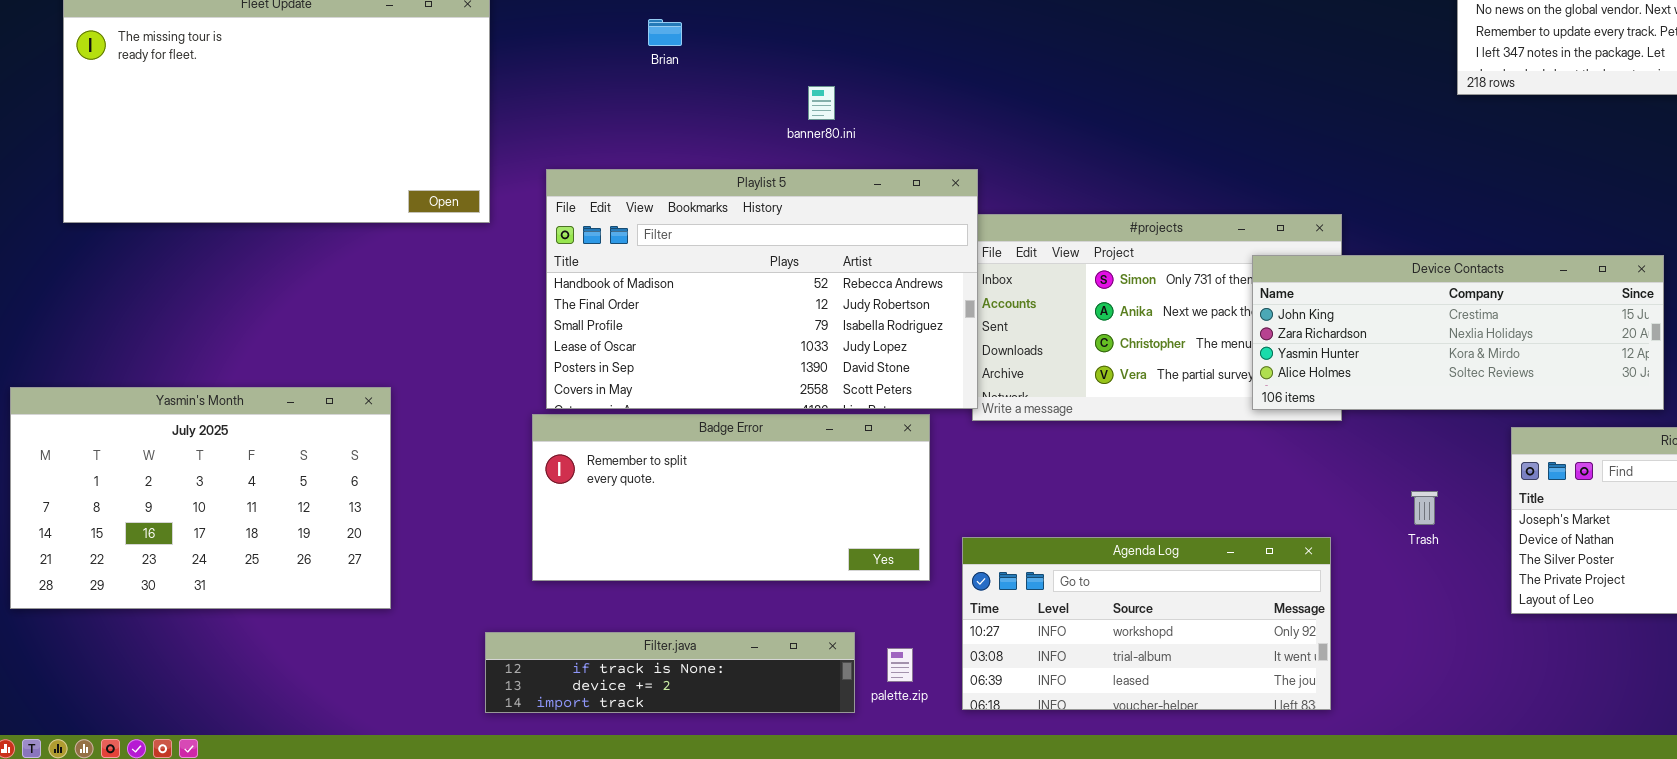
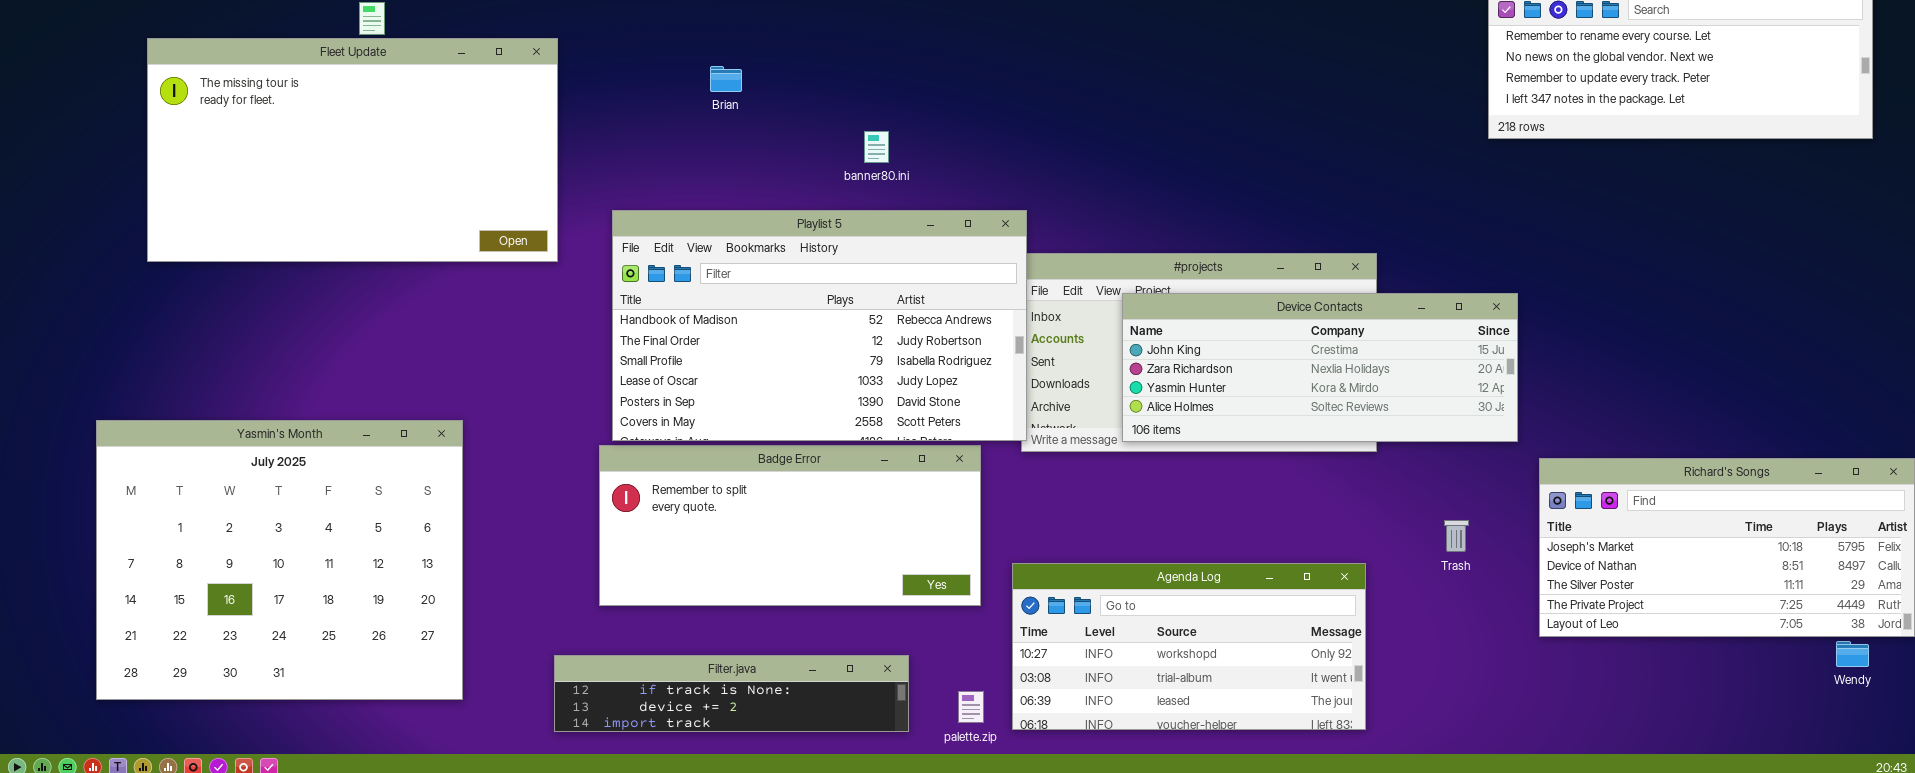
Device Contacts: [1252,255,1664,410] -> [1122,293,1518,442], moved
Yasmin's Month: [10,387,391,609] -> [96,420,463,700], resized
palette.zip: [887,648,913,682] -> [958,691,984,723], moved

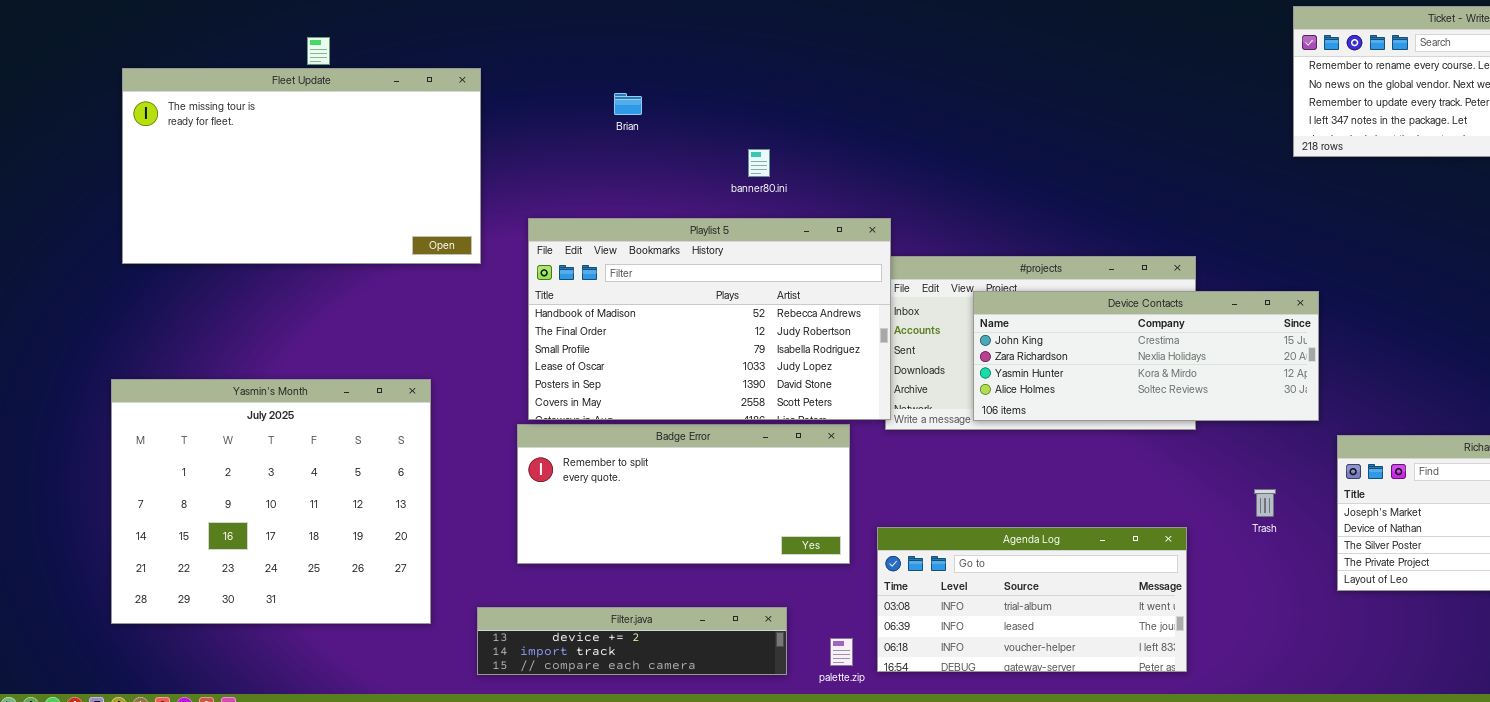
Yasmin's Month: [96,420,463,700] -> [111,379,431,624], moved
Agenda Log: [1012,563,1366,730] -> [877,527,1187,672], scrolled down 1 row
Filter.java: [554,655,909,732] -> [477,607,787,675], scrolled down 1 row

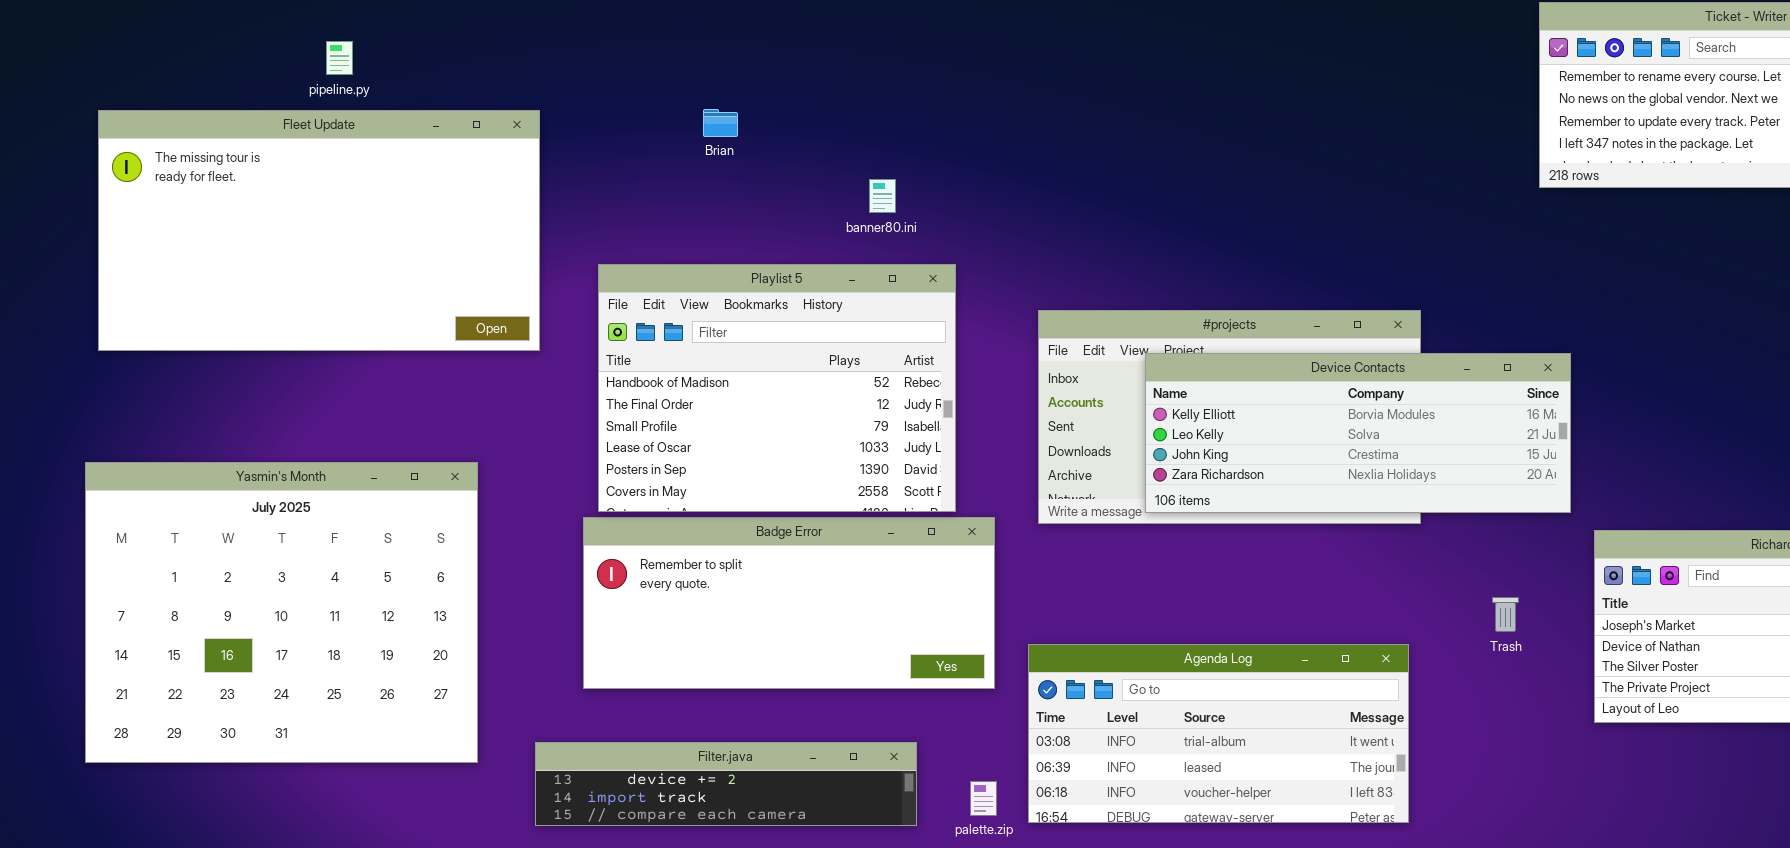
Fleet Update: [122,68,481,264] -> [98,110,540,351], moved
Playlist 5: [528,218,891,420] -> [598,264,956,512], resized
Device Contacts: [973,291,1319,421] -> [1145,353,1571,513], scrolled up 2 rows

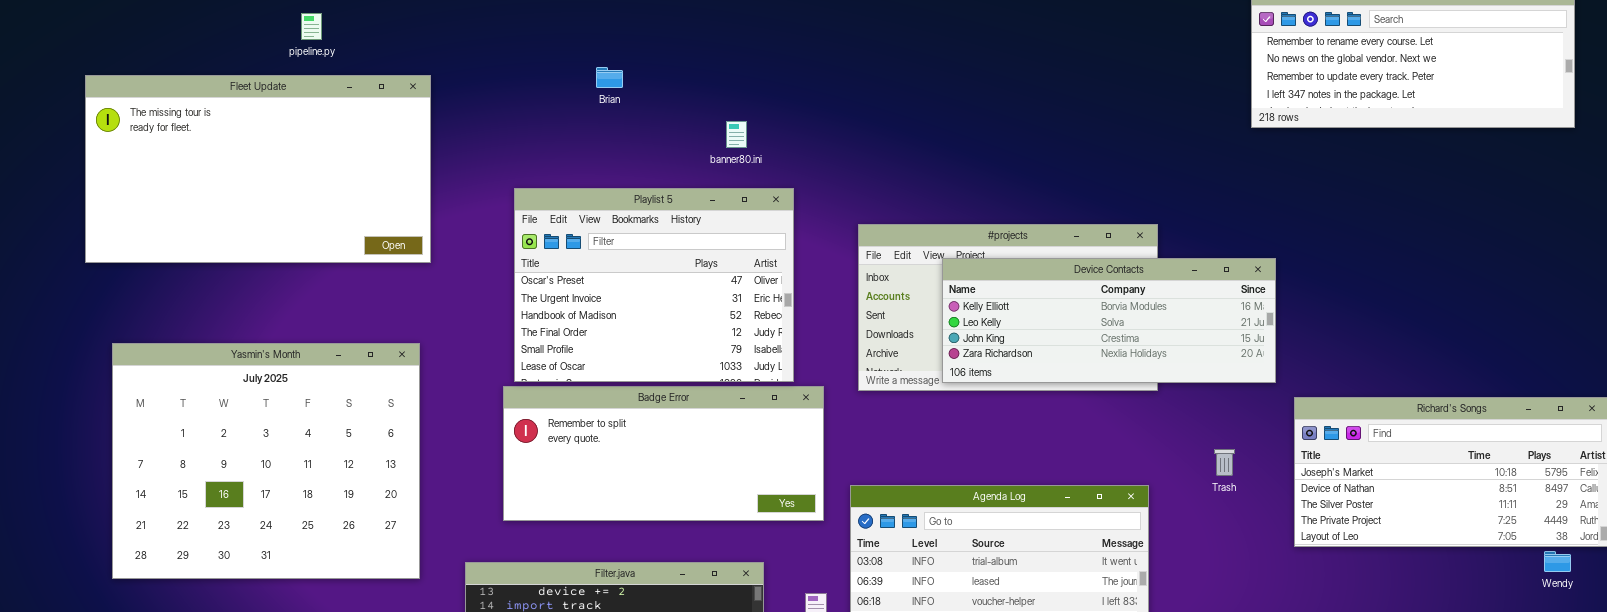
Fleet Update: [98,110,540,351] -> [85,75,431,263], moved
Playlist 5: [598,264,956,512] -> [514,188,794,382], scrolled up 2 rows

